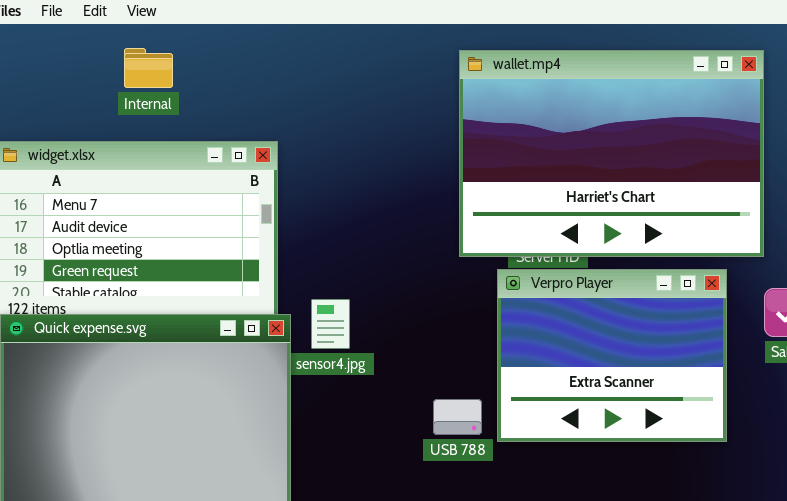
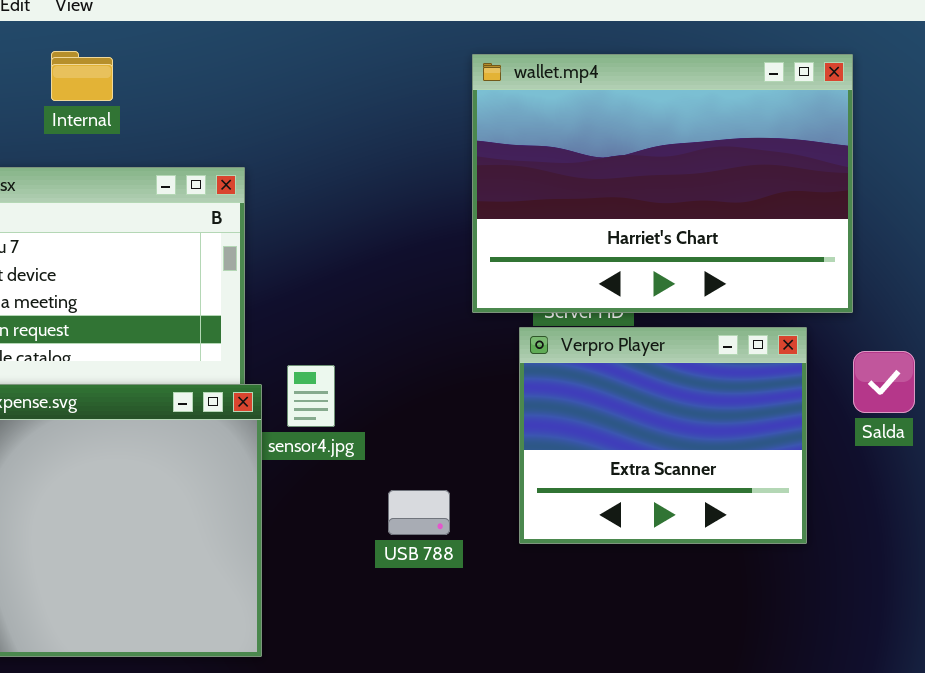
USB 788: [433,399,482,435] -> [388,490,450,535], moved

